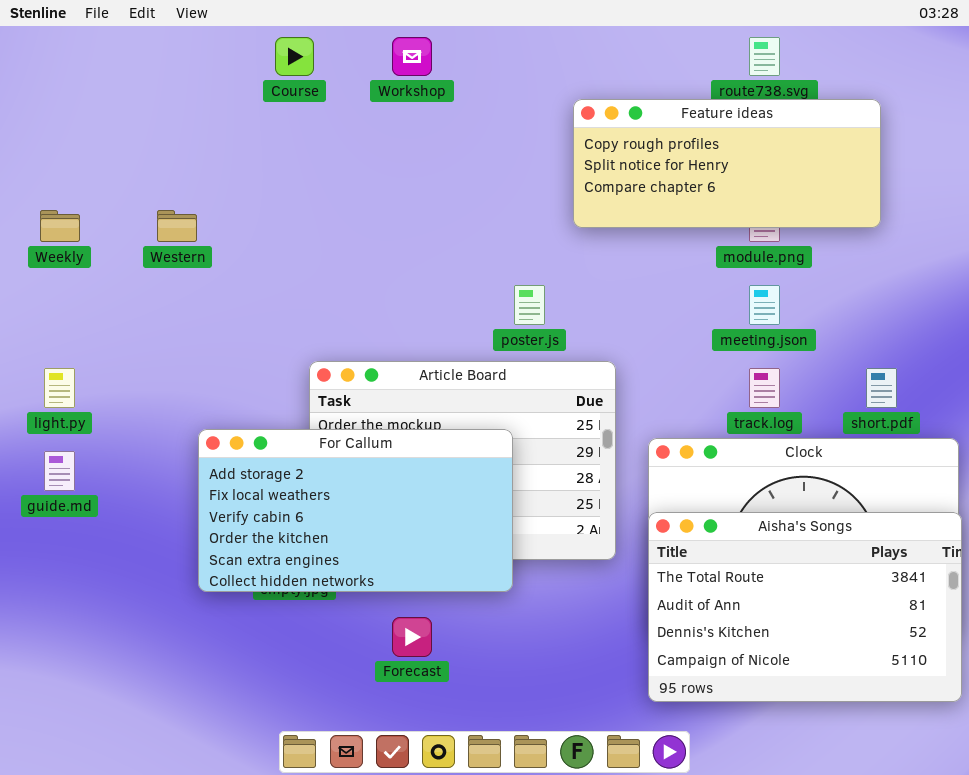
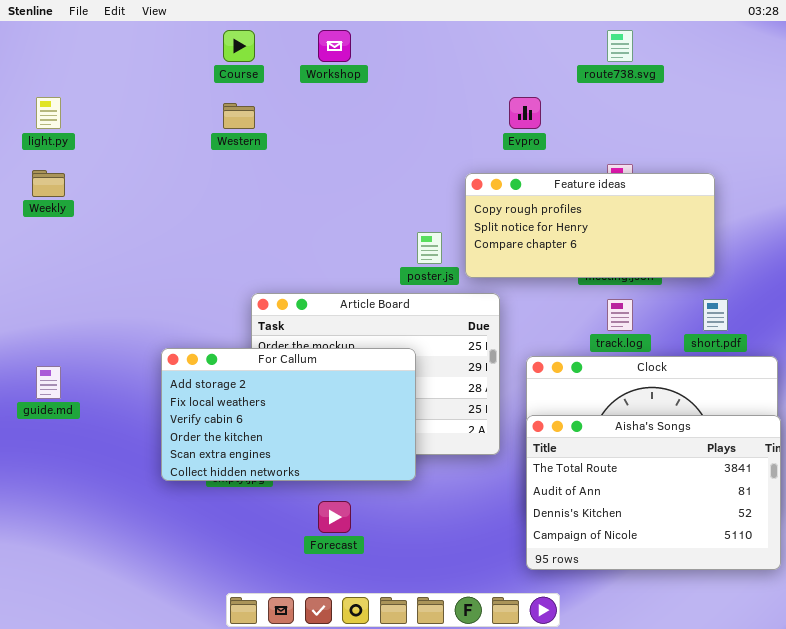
Feature ideas: [573,99,881,228] -> [465,173,715,278], moved
Western: [157,210,197,242] -> [223,103,255,129], moved
light.py: [44,368,75,408] -> [36,97,61,129], moved

